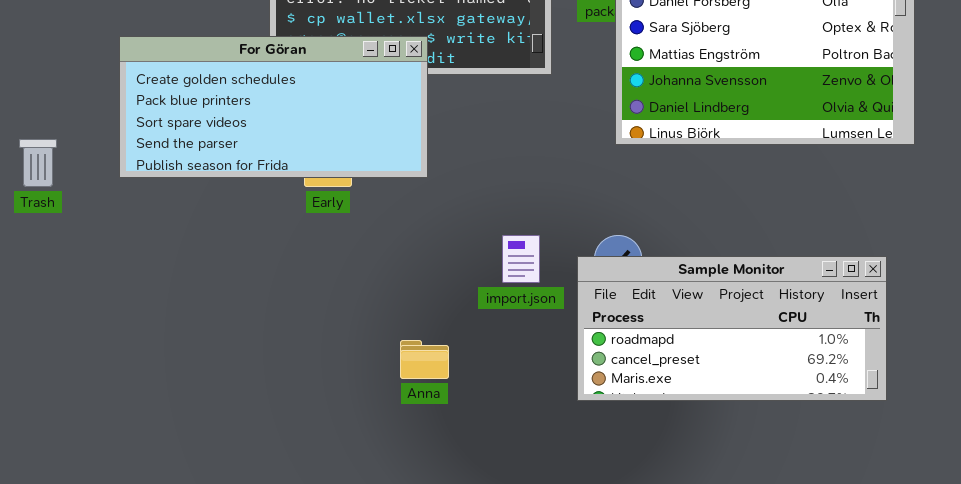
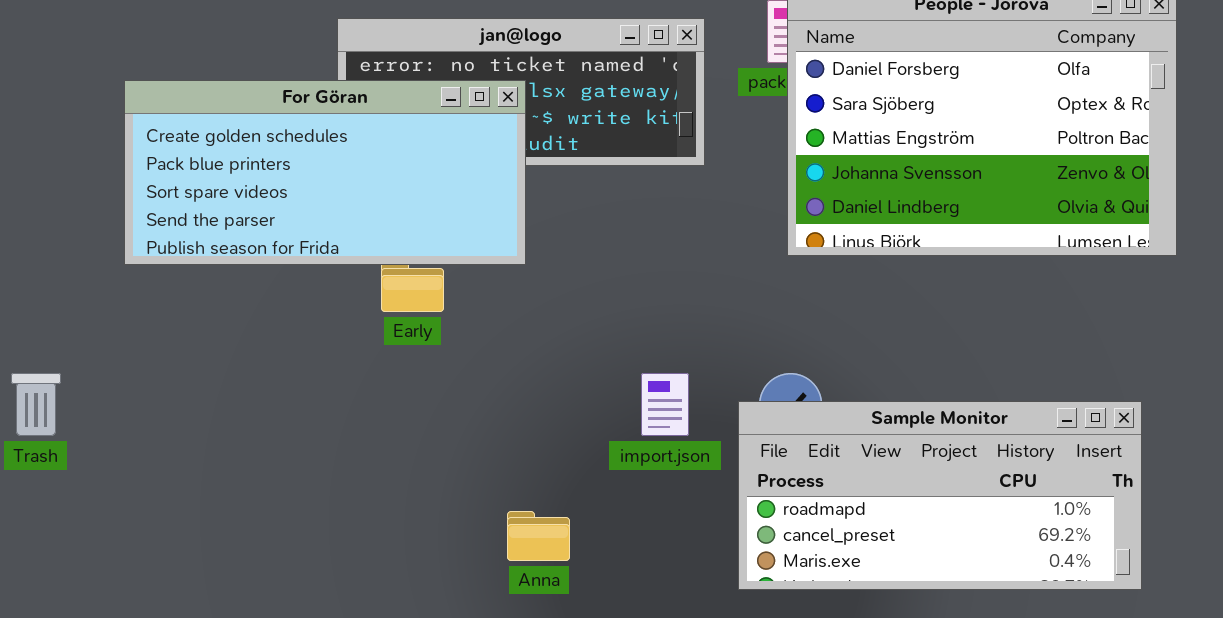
For Göran: [119,36,428,178] -> [124,80,526,265], moved
Trash: [19,139,57,187] -> [11,373,61,436], moved

